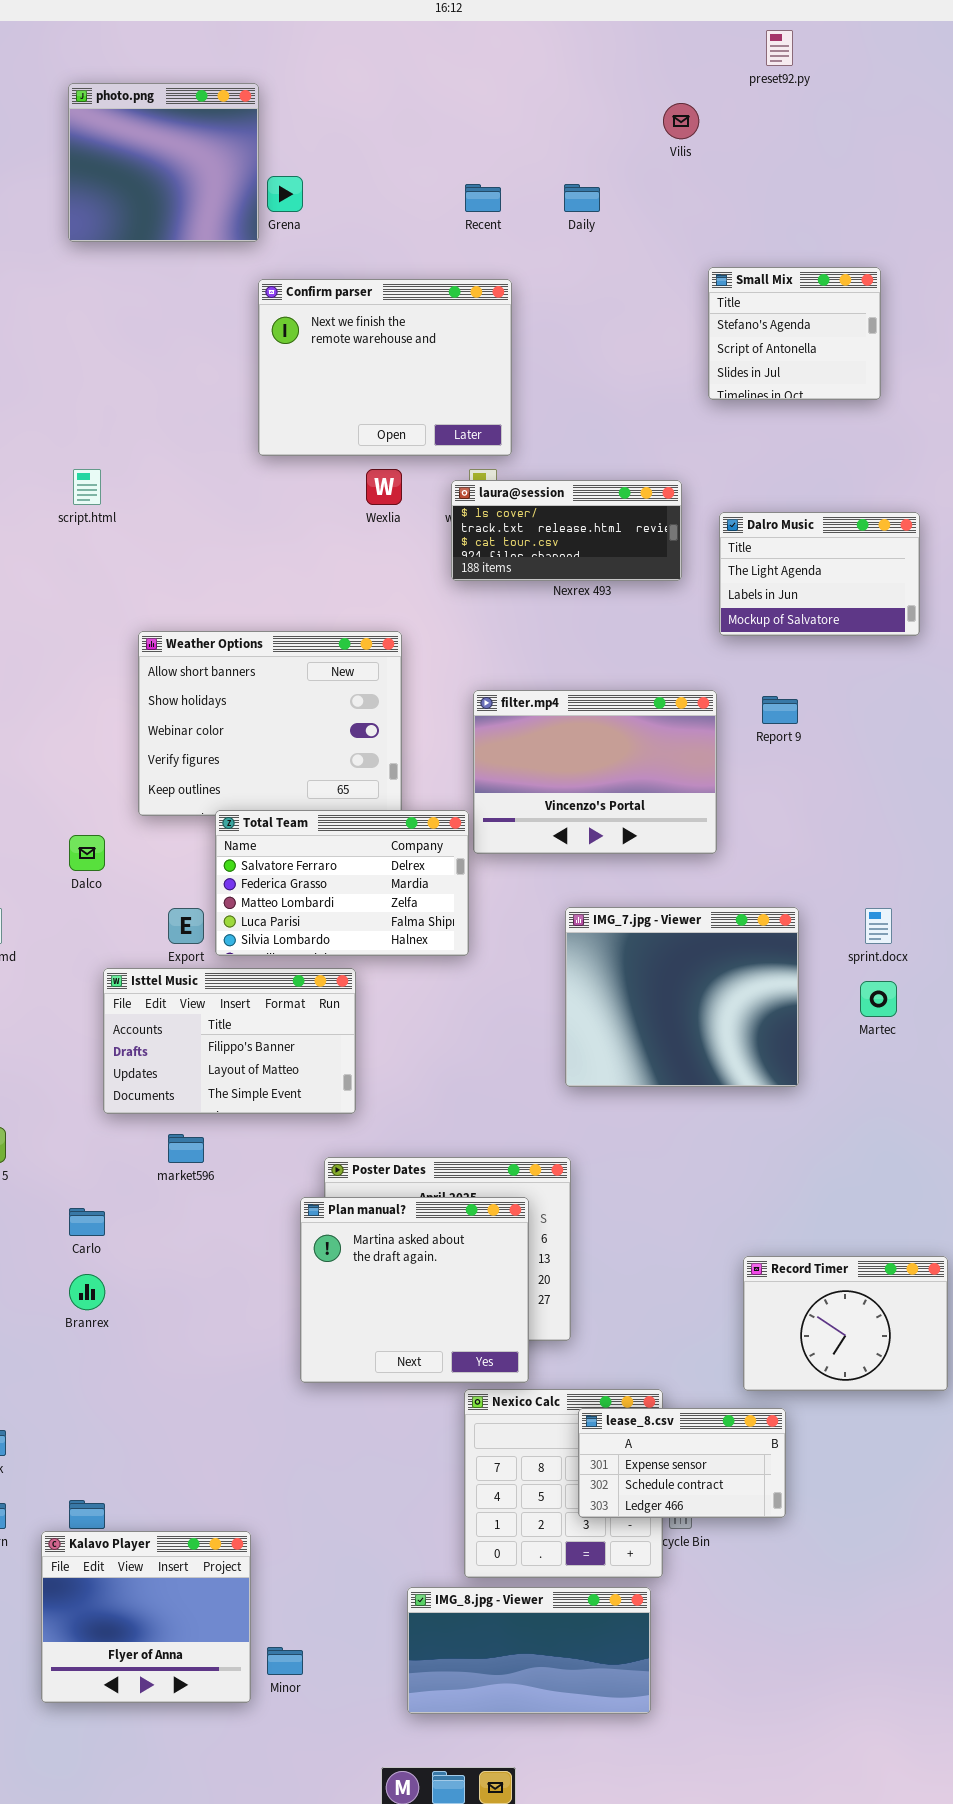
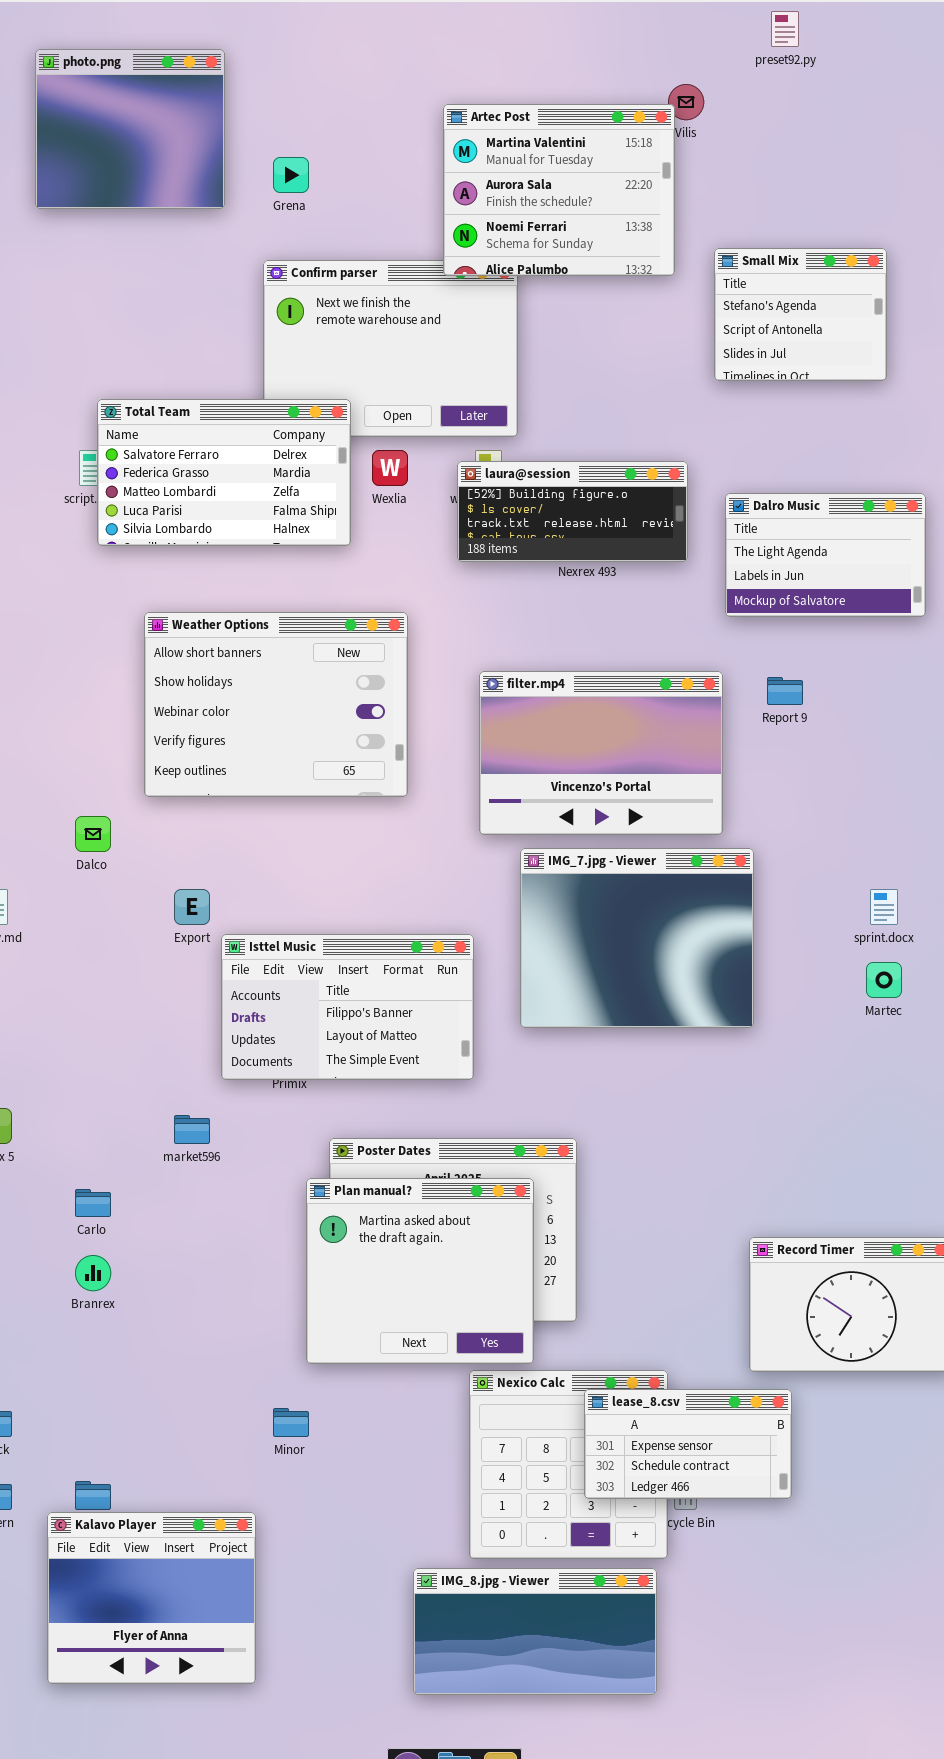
photo.png: [68,83,259,242] -> [35,49,225,209], moved
Artec Post: none -> [443,104,675,276], opened
laura@session: [451,480,682,581] -> [457,461,688,562], scrolled up 1 row
Total Team: [215,810,469,956] -> [97,399,351,546], moved
IMG_7.jpg - Viewer: [565,907,799,1087] -> [520,848,754,1028], moved
Isttel Music: [103,968,356,1114] -> [221,934,474,1080], moved
Minor: [267,1647,303,1675] -> [273,1408,309,1437], moved

